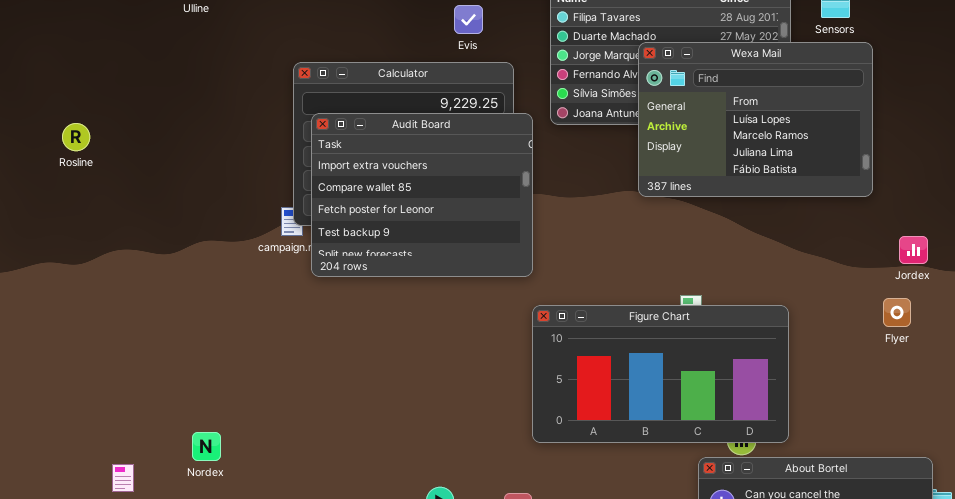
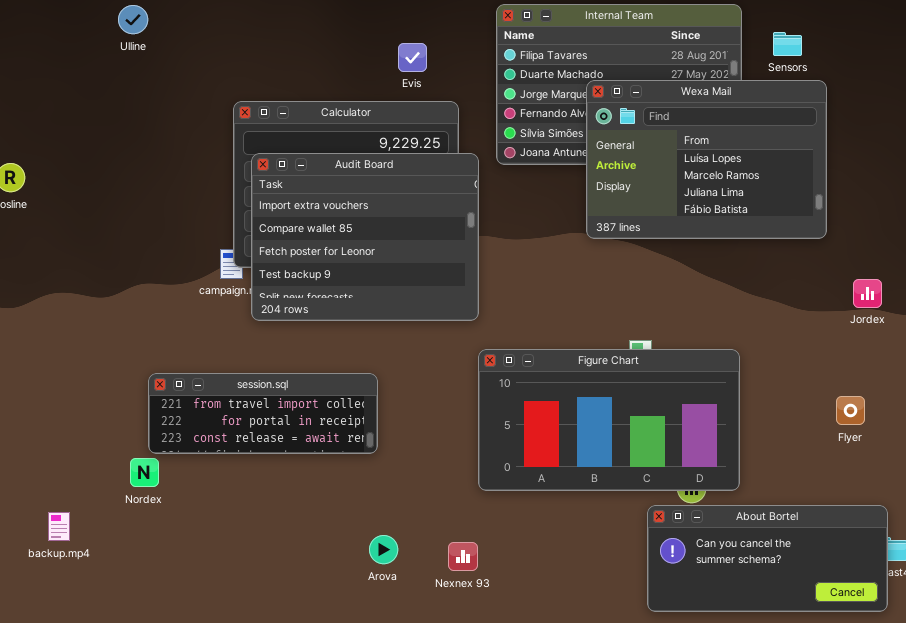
Flyer: [883,298,911,327] -> [836,396,865,425], moved
session.sql: none -> [148,373,378,454], opened
Nordex: [192,432,221,461] -> [130,458,159,487], moved

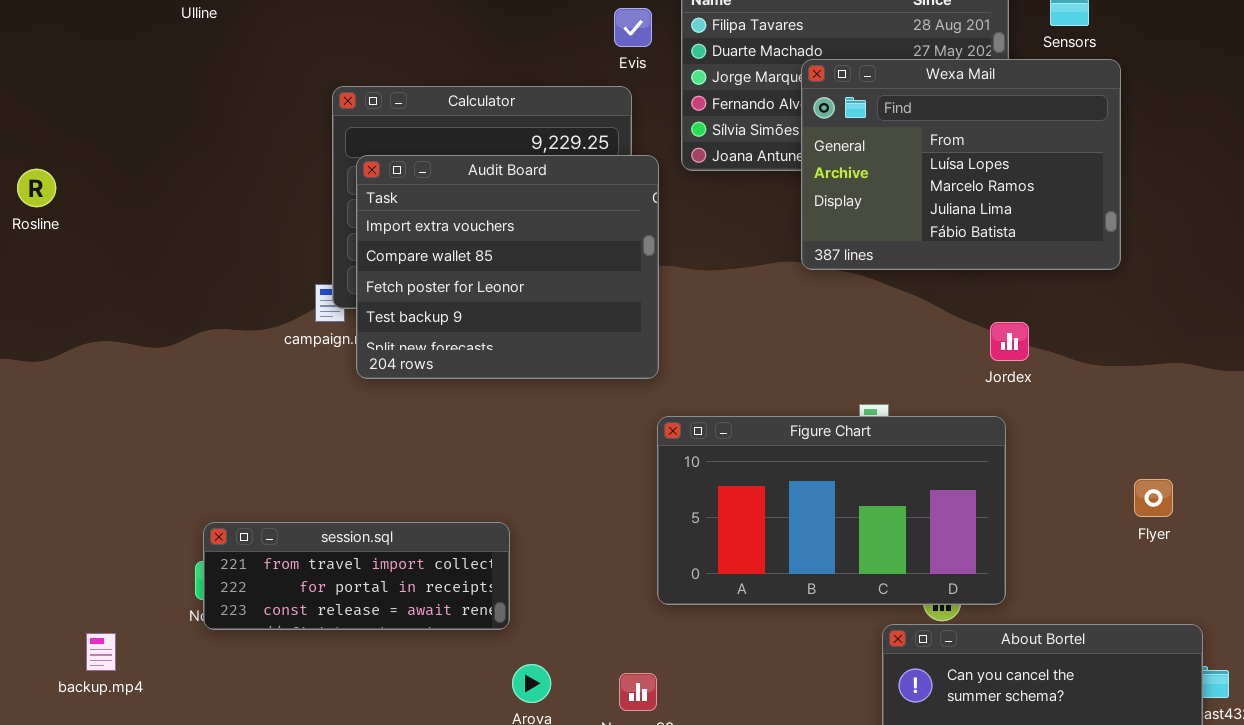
Evis: [398,43,427,72] -> [614,8,652,47], moved
Jordex: [853,279,882,308] -> [990,322,1029,361], moved
session.sql: [148,373,378,454] -> [203,522,510,630], moved

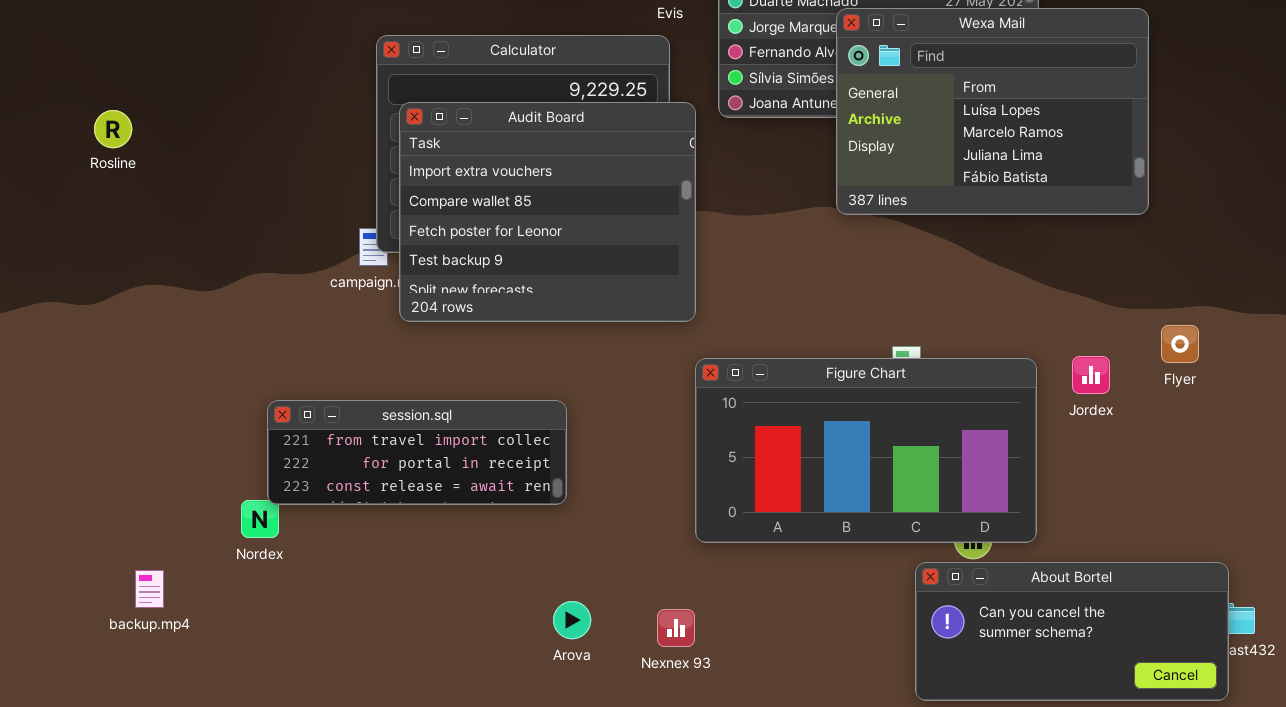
Rosline: [17,169,56,207] -> [94,110,132,148], moved
Jordex: [990,322,1029,361] -> [1072,356,1110,394], moved
Flyer: [1134,479,1173,517] -> [1161,325,1199,363], moved
session.sql: [203,522,510,630] -> [267,400,567,505], moved

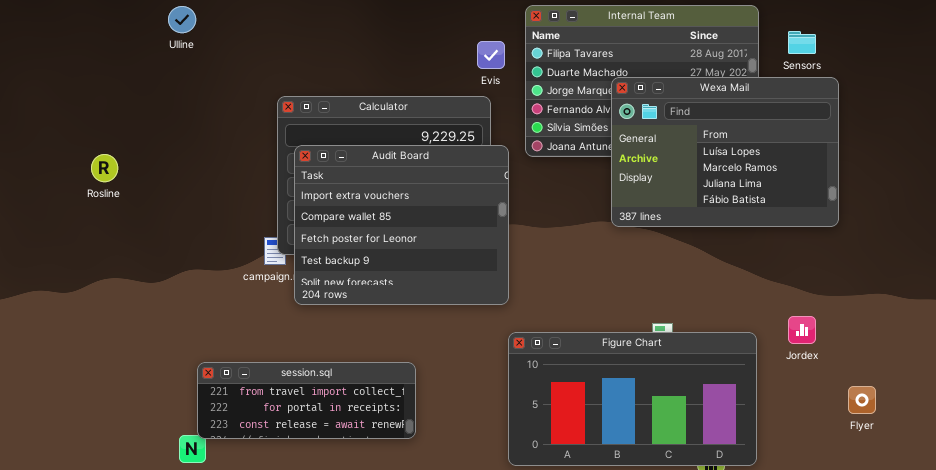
Rosline: [94,110,132,148] -> [91,154,118,182], moved
Flyer: [1161,325,1199,363] -> [848,386,876,414], moved
Jordex: [1072,356,1110,394] -> [788,316,816,344], moved

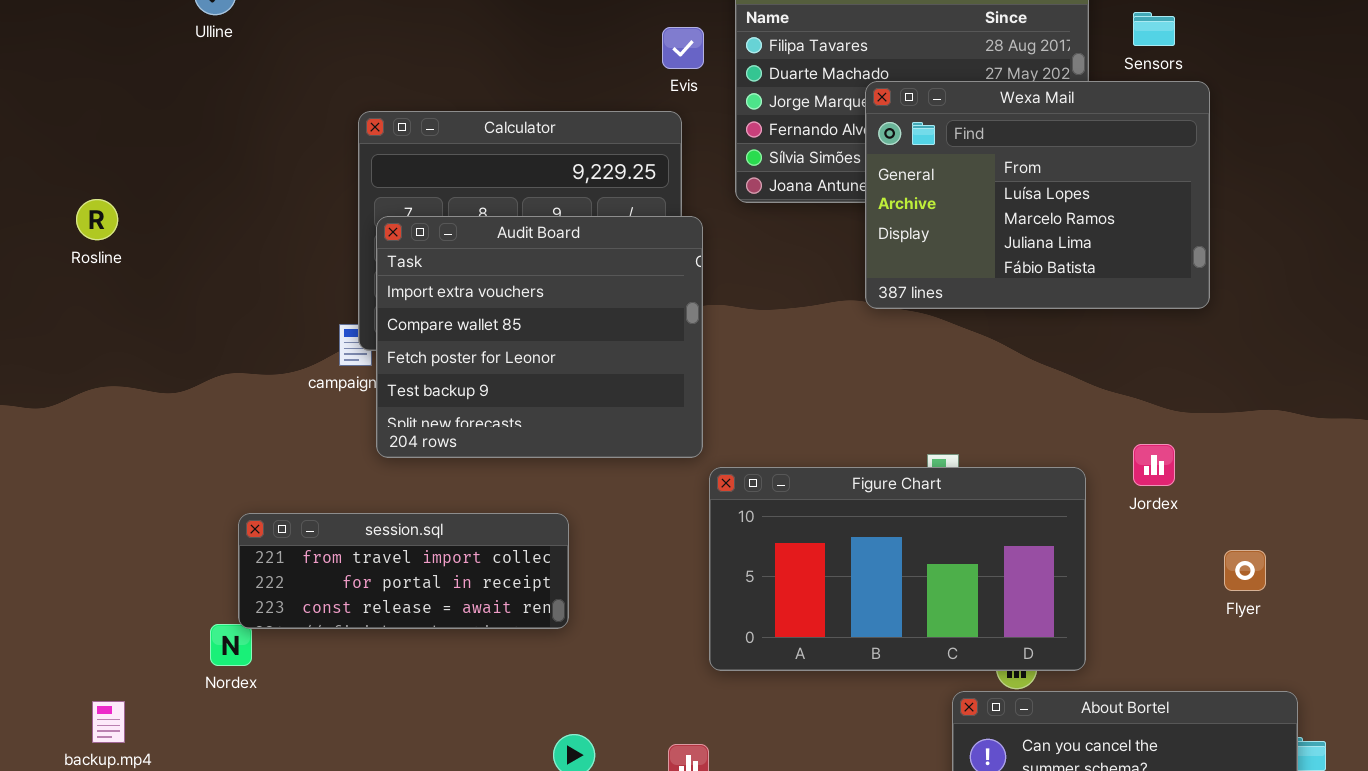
Audit Board: [294,145,509,305] -> [376,216,703,458], moved

